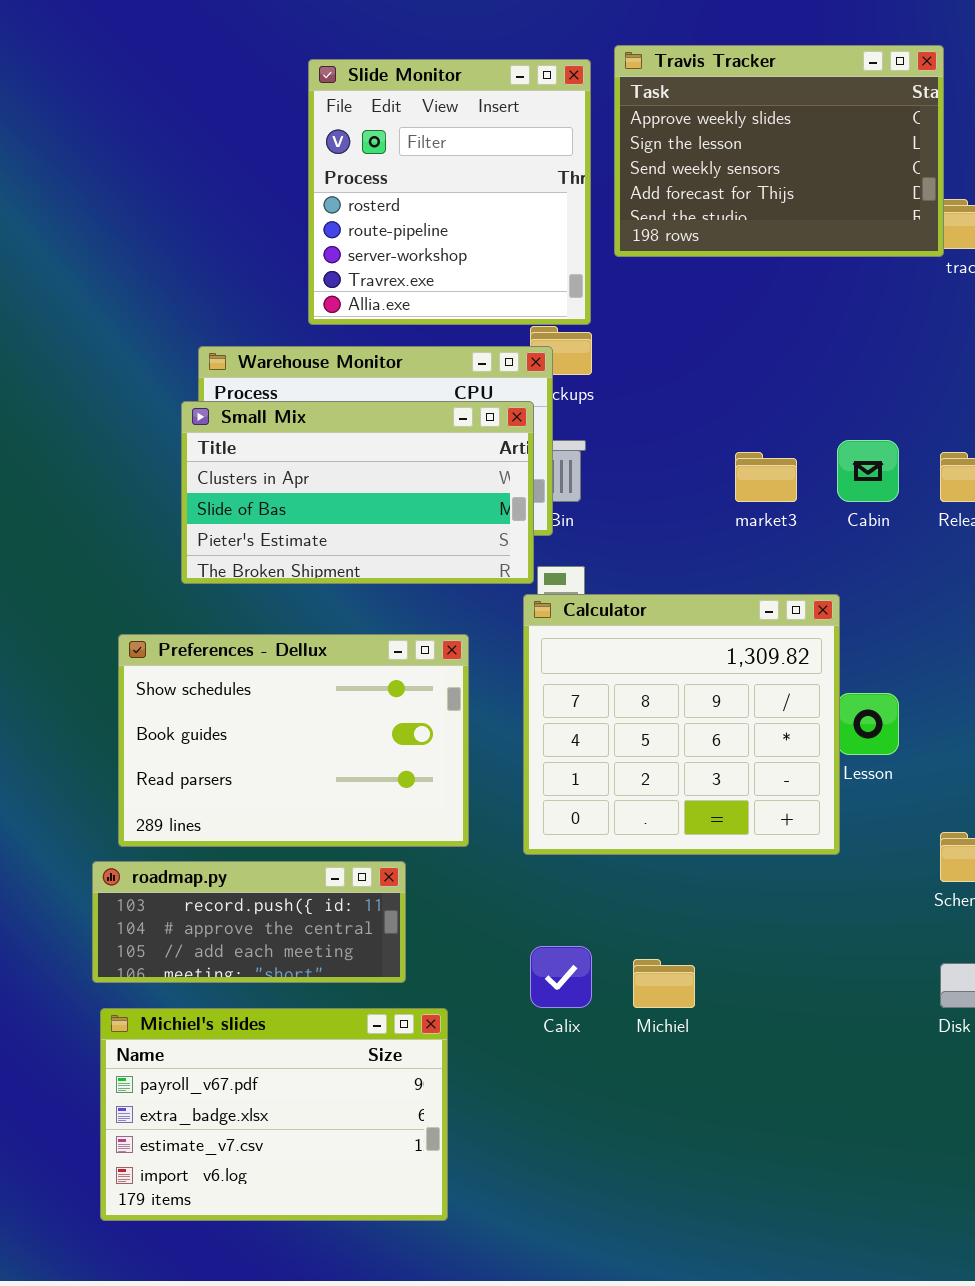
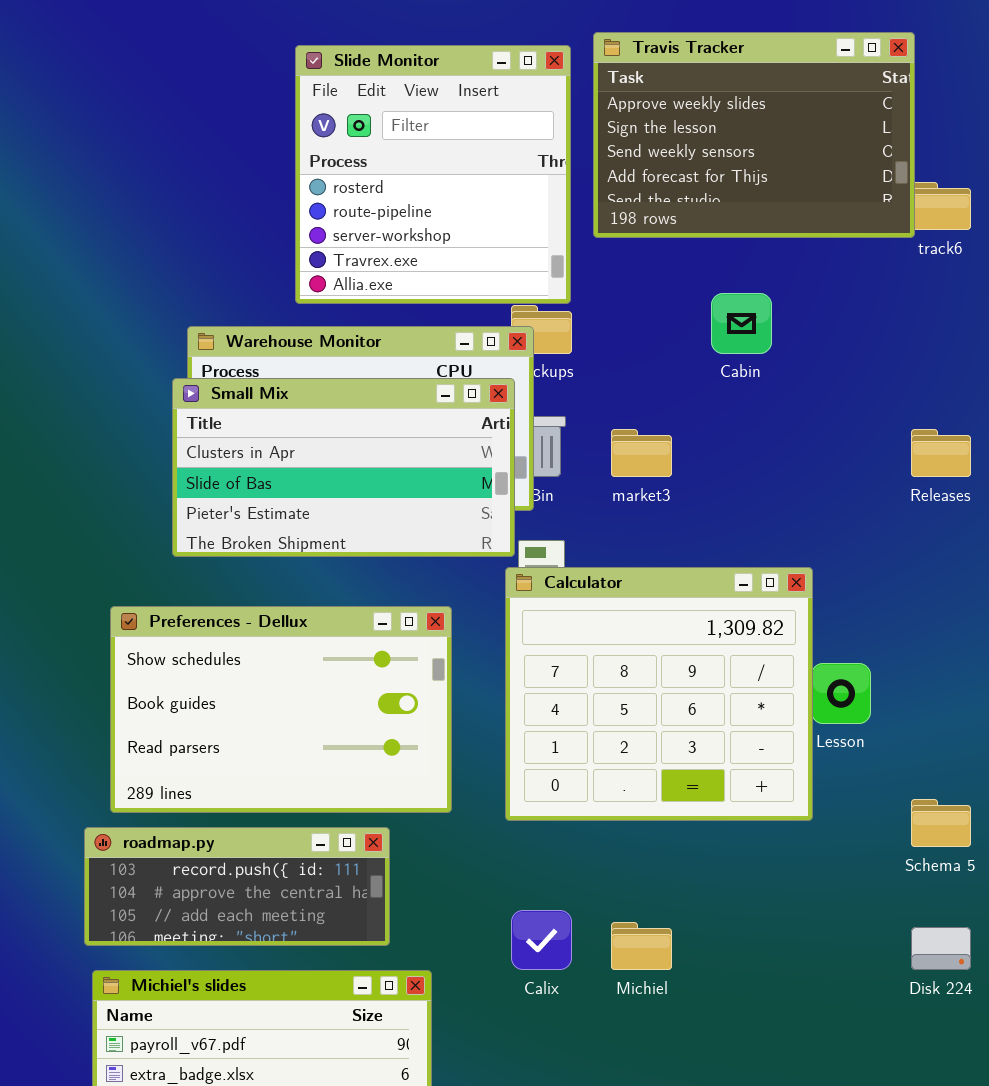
Cabin: [837,440,899,502] -> [711,293,772,354], moved
market3: [735,452,797,502] -> [611,429,672,477], moved

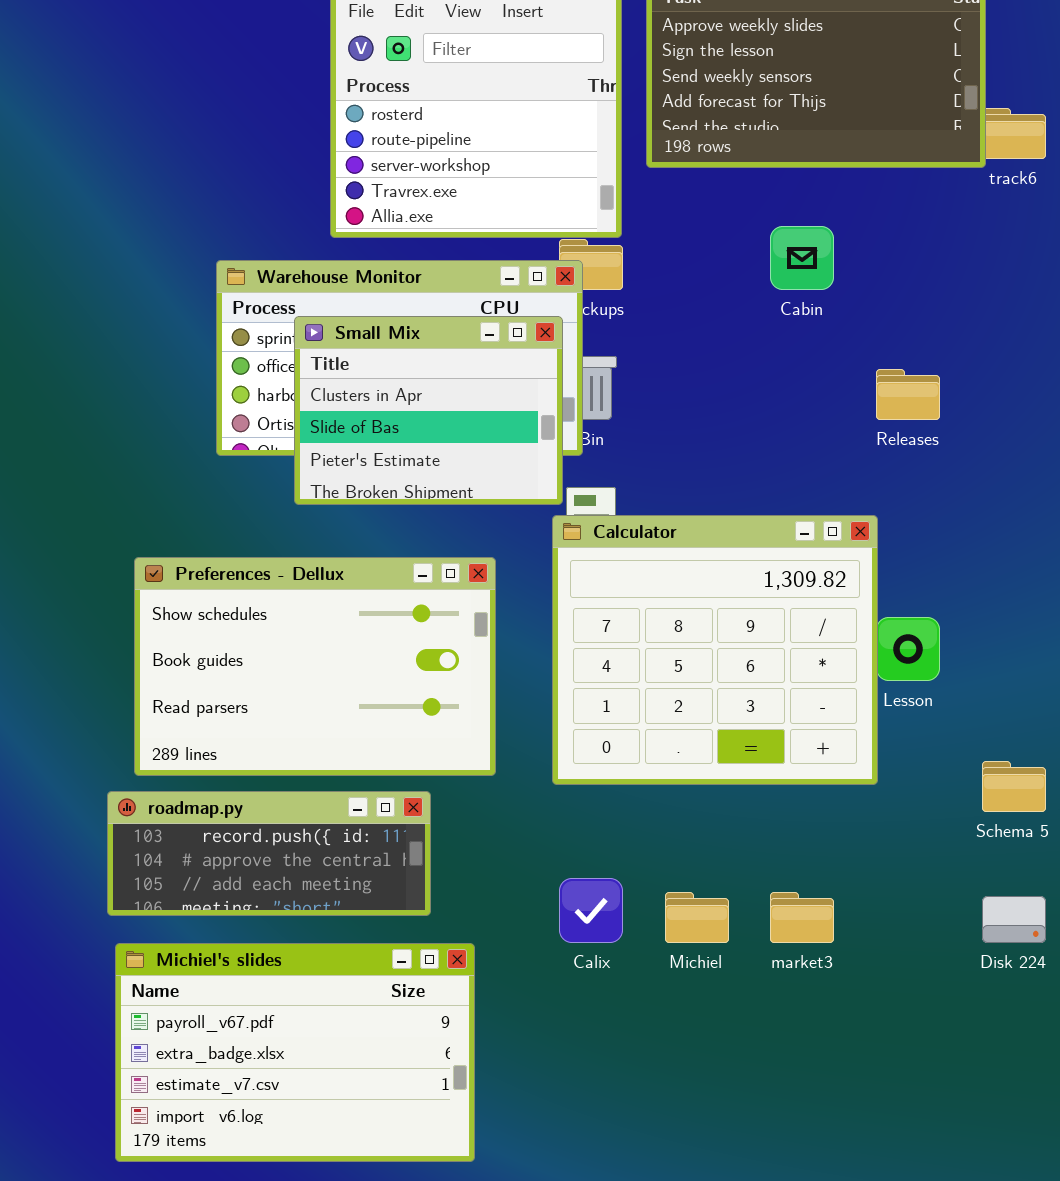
Small Mix: [172,378,515,557] -> [294,316,563,505], resized
market3: [611,429,672,477] -> [770,892,834,943], moved
Releases: [911,429,971,477] -> [876,369,940,420], moved

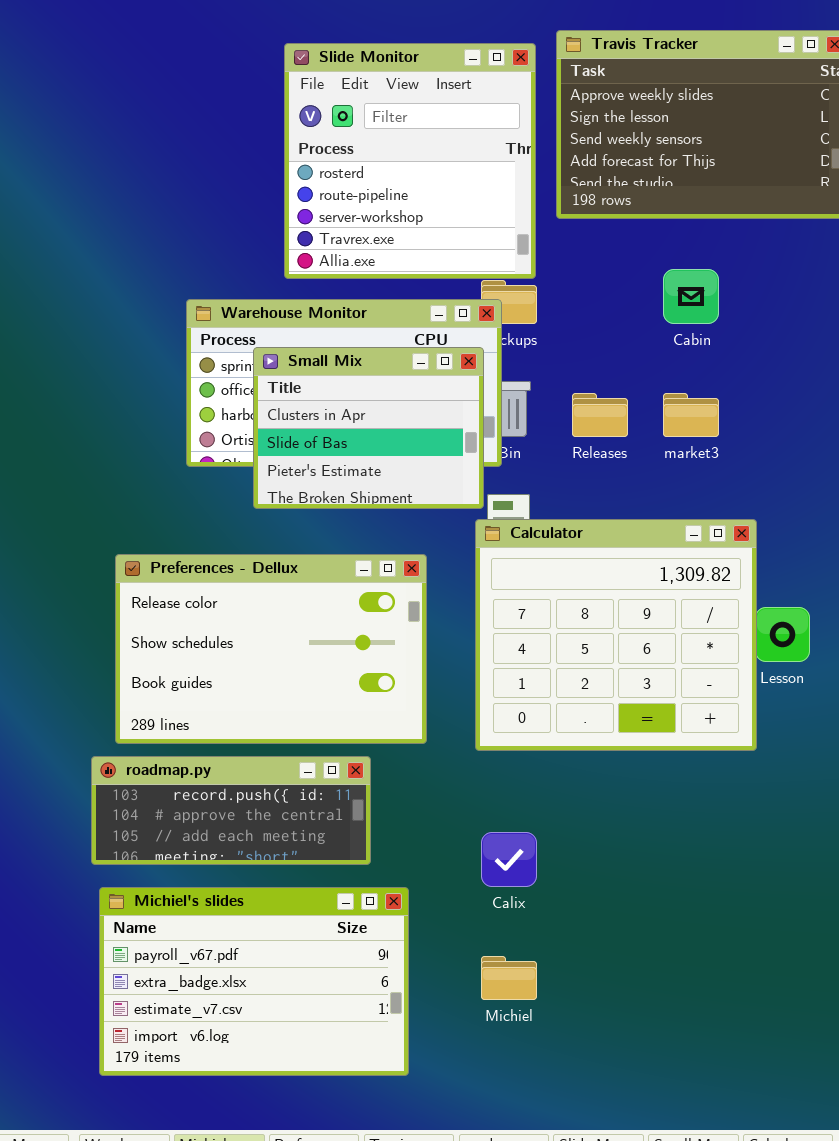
Releases: [876,369,940,420] -> [572,393,628,437], moved
Preferences - Dellux: [134,557,496,776] -> [115,554,427,744], scrolled up 1 row
Michiel: [665,892,729,943] -> [481,956,537,1000], moved
market3: [770,892,834,943] -> [663,393,719,437], moved

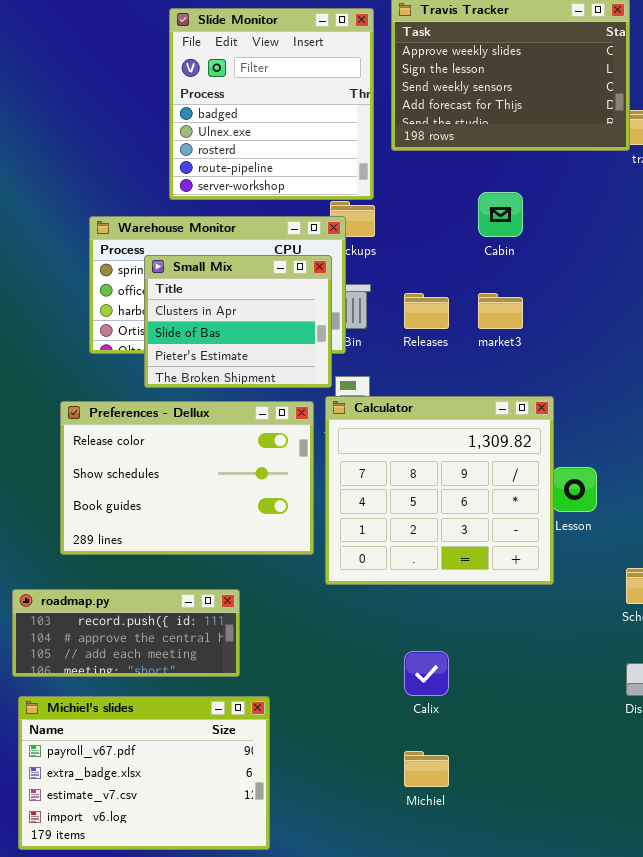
Slide Monitor: [284,43,536,279] -> [169,8,374,200], scrolled up 2 rows
Preferences - Dellux: [115,554,427,744] -> [60,401,314,555], moved
Calix: [481,832,537,887] -> [404,651,449,696], moved
Michiel: [481,956,537,1000] -> [404,751,449,787], moved

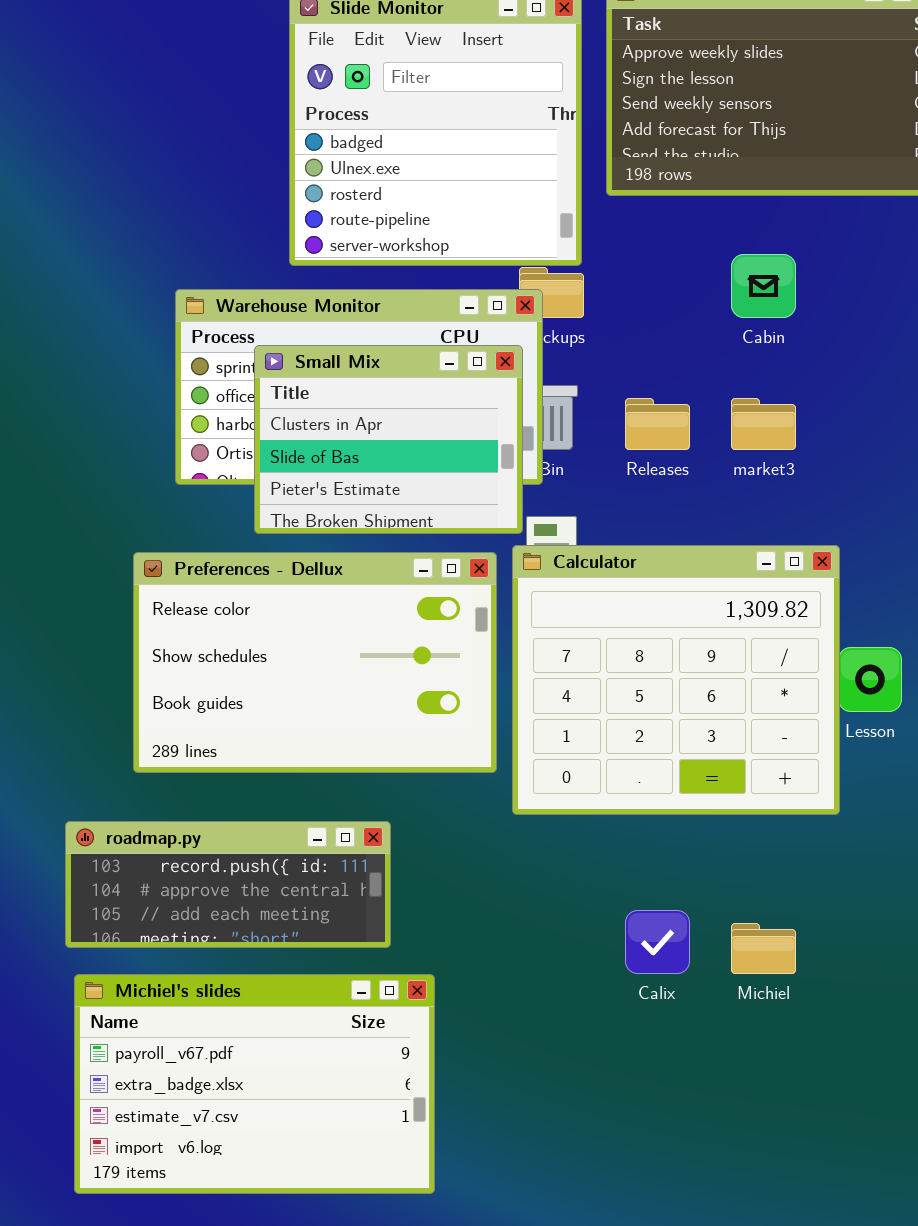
Michiel: [404,751,449,787] -> [731,923,796,974], moved

